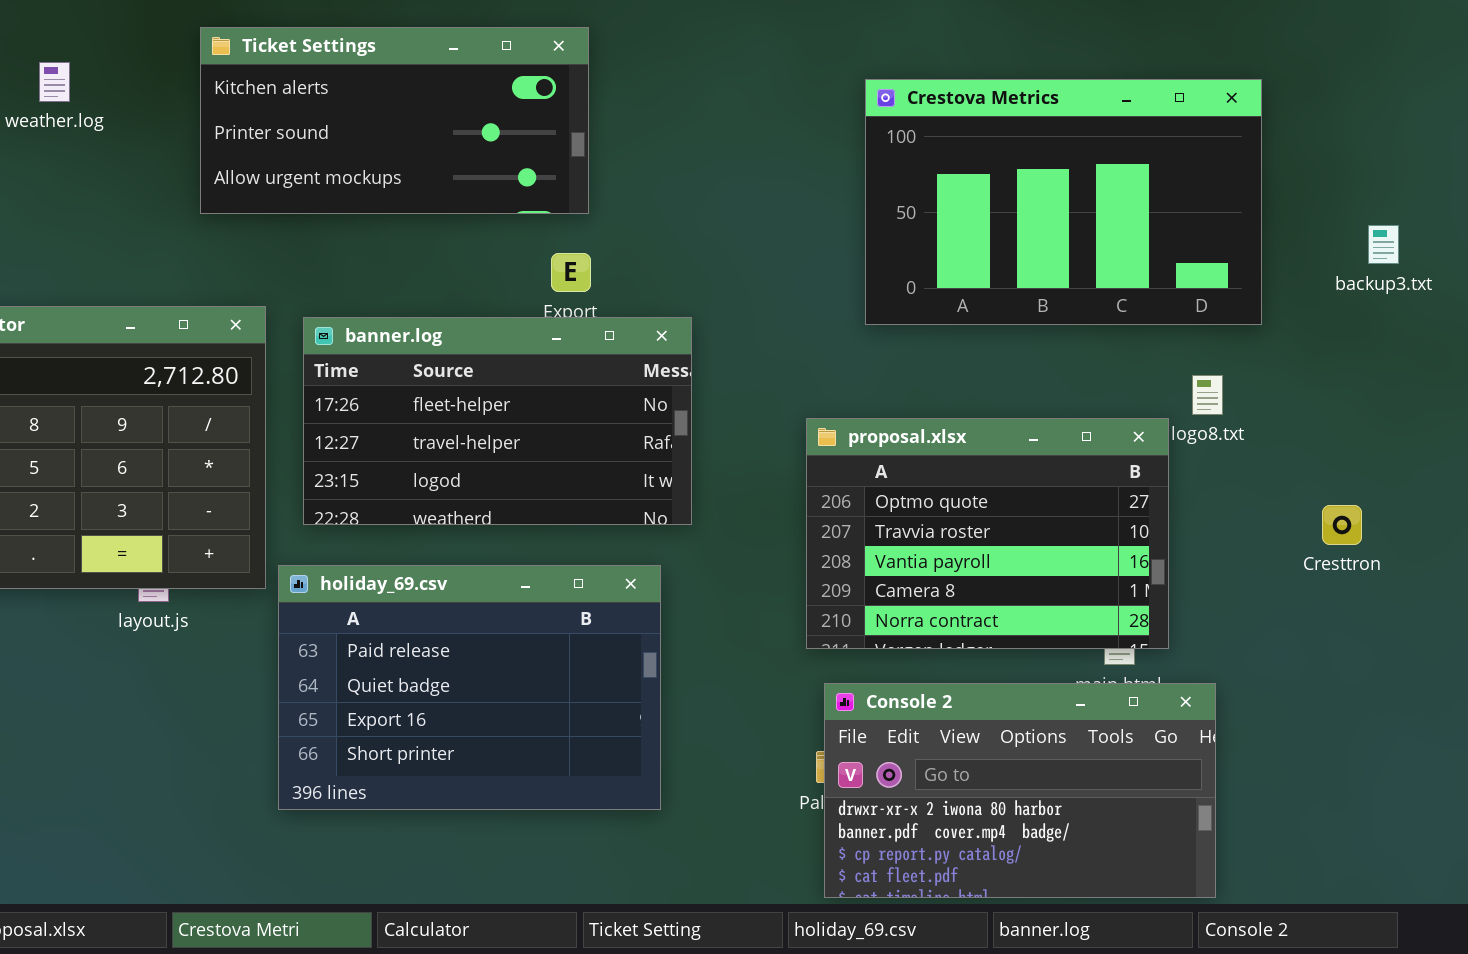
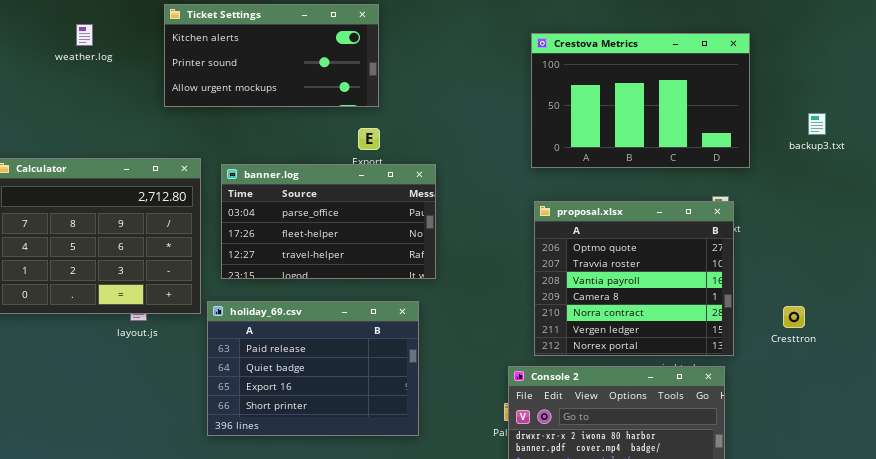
banner.log: [303,317,692,525] -> [221,164,436,279], scrolled up 1 row
proposal.xlsx: [806,418,1169,649] -> [534,201,734,356], moved, resized
Cresttron: [1322,505,1362,545] -> [783,306,805,328], moved

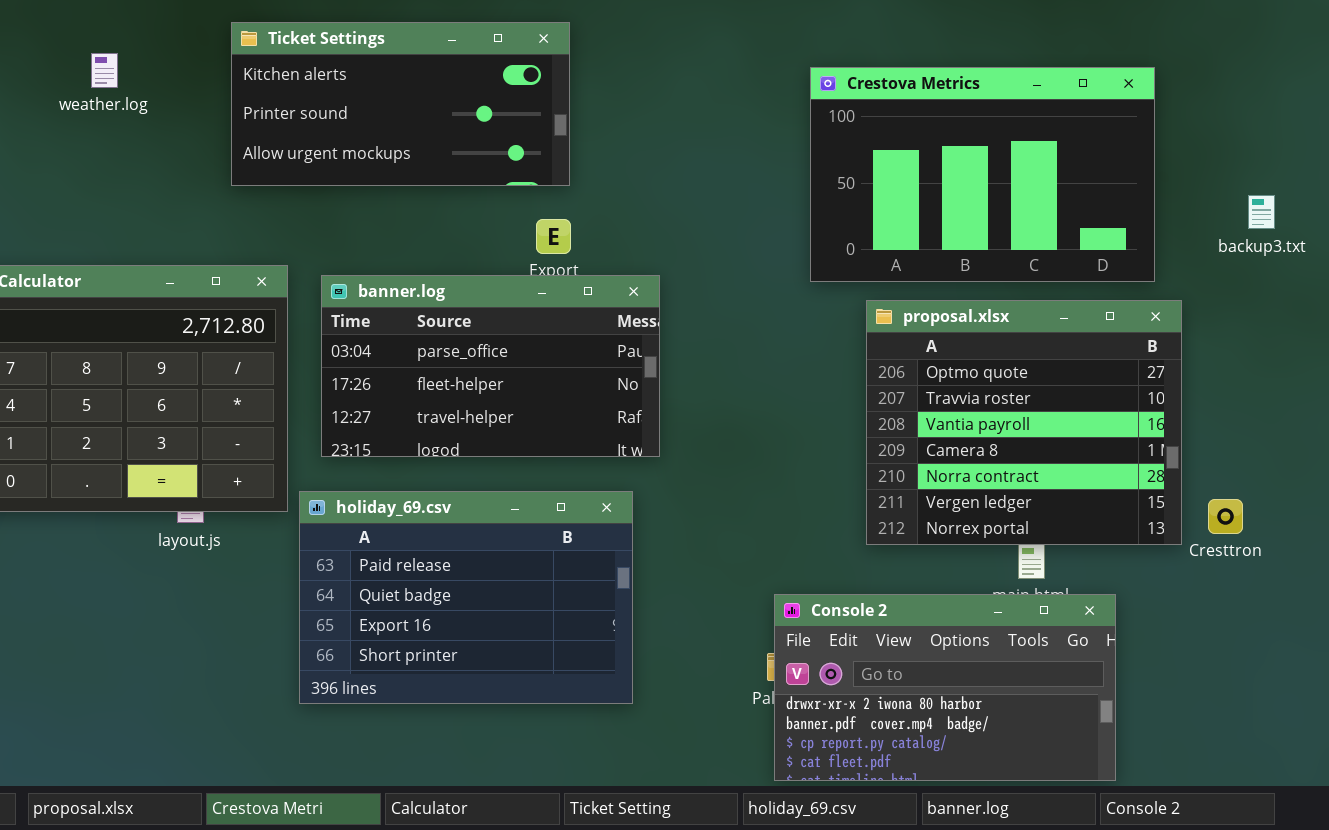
proposal.xlsx: [534,201,734,356] -> [866,300,1182,545], moved

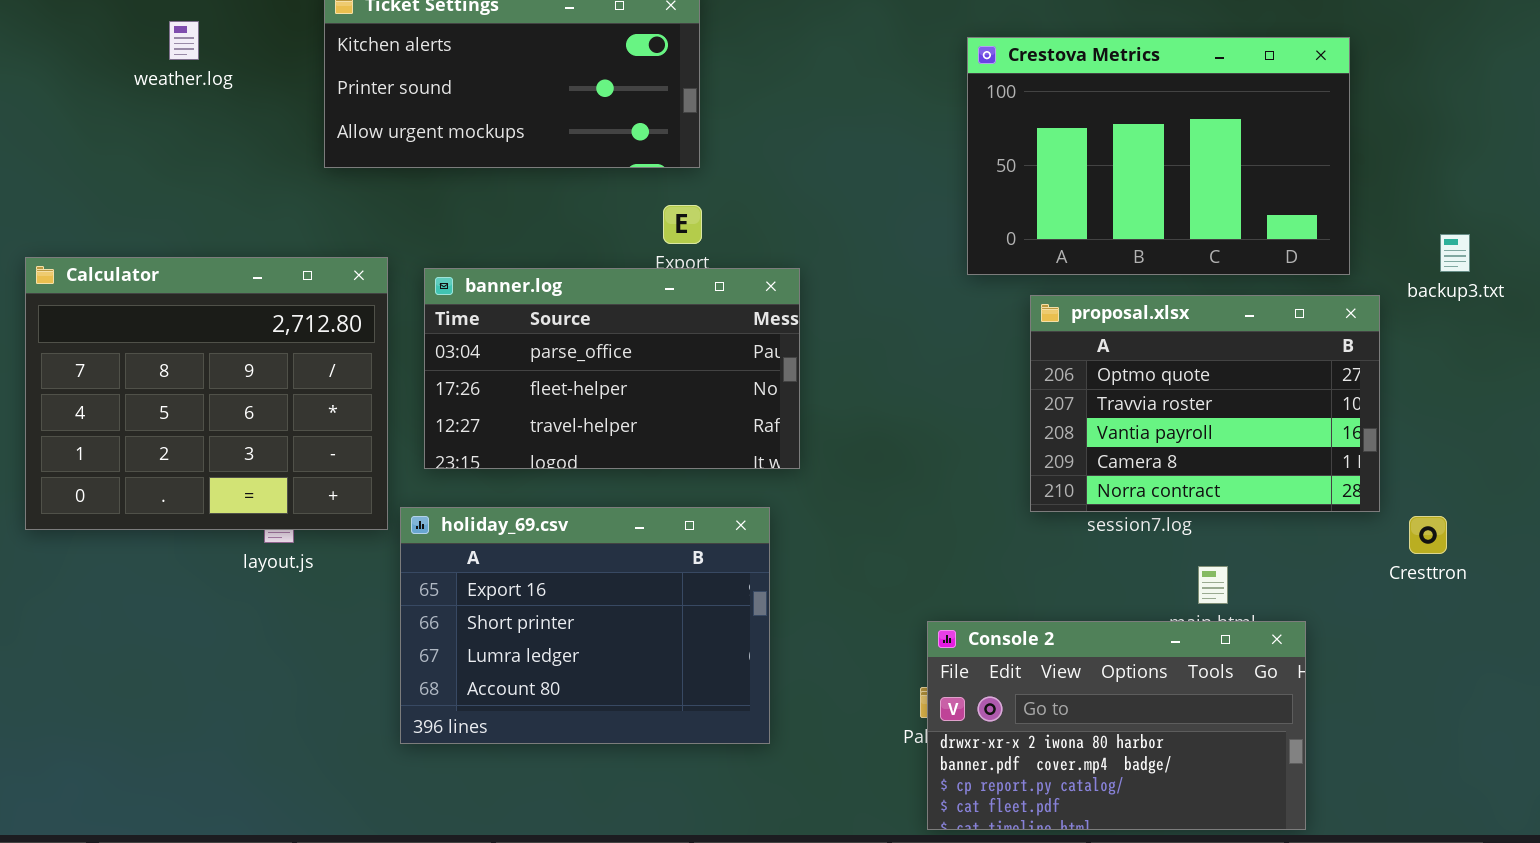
backup3.txt: [1248,195,1275,229] -> [1440,234,1470,272], moved
proposal.xlsx: [866,300,1182,545] -> [1030,295,1380,512], resized
holiday_69.csv: [299,491,633,704] -> [400,507,770,744], scrolled down 2 rows

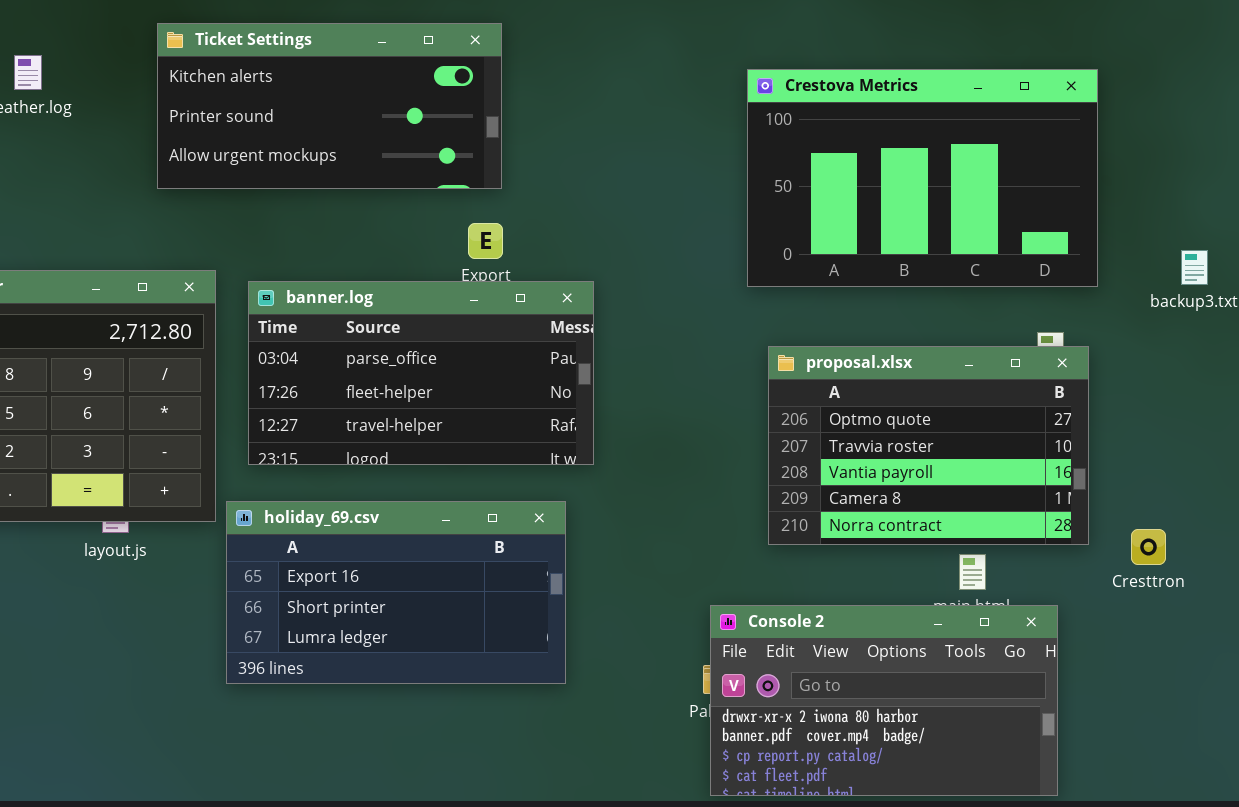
proposal.xlsx: [1030,295,1380,512] -> [768,346,1089,545], moved
holiday_69.csv: [400,507,770,744] -> [226,501,566,684], resized
Cresttron: [1409,516,1447,554] -> [1131,529,1166,565], moved

